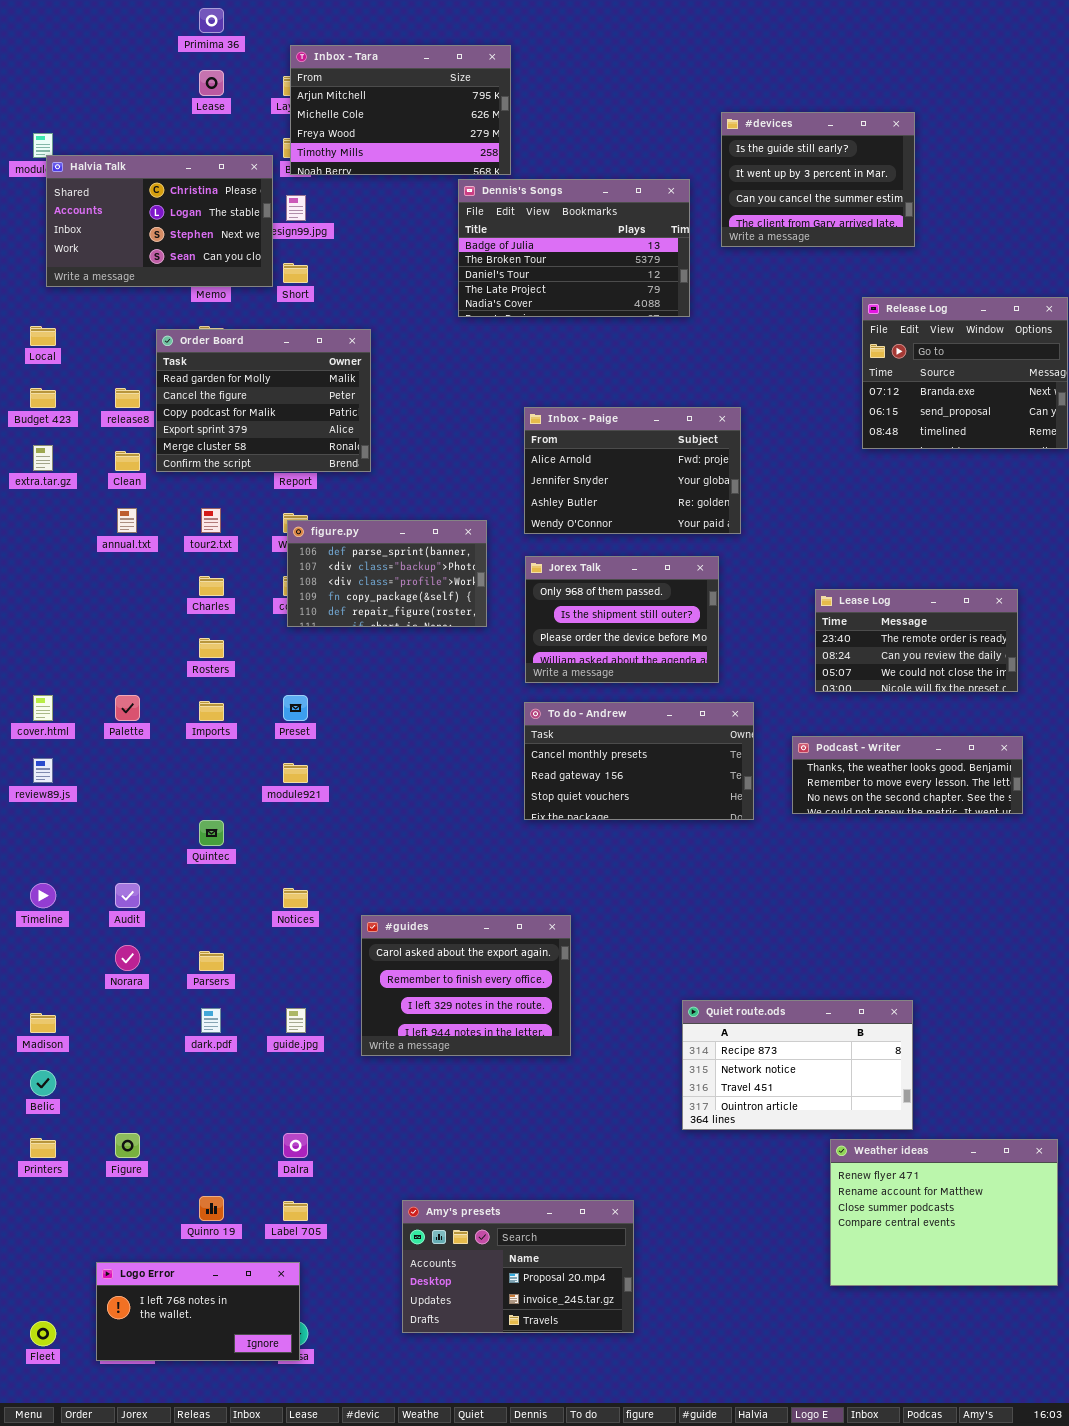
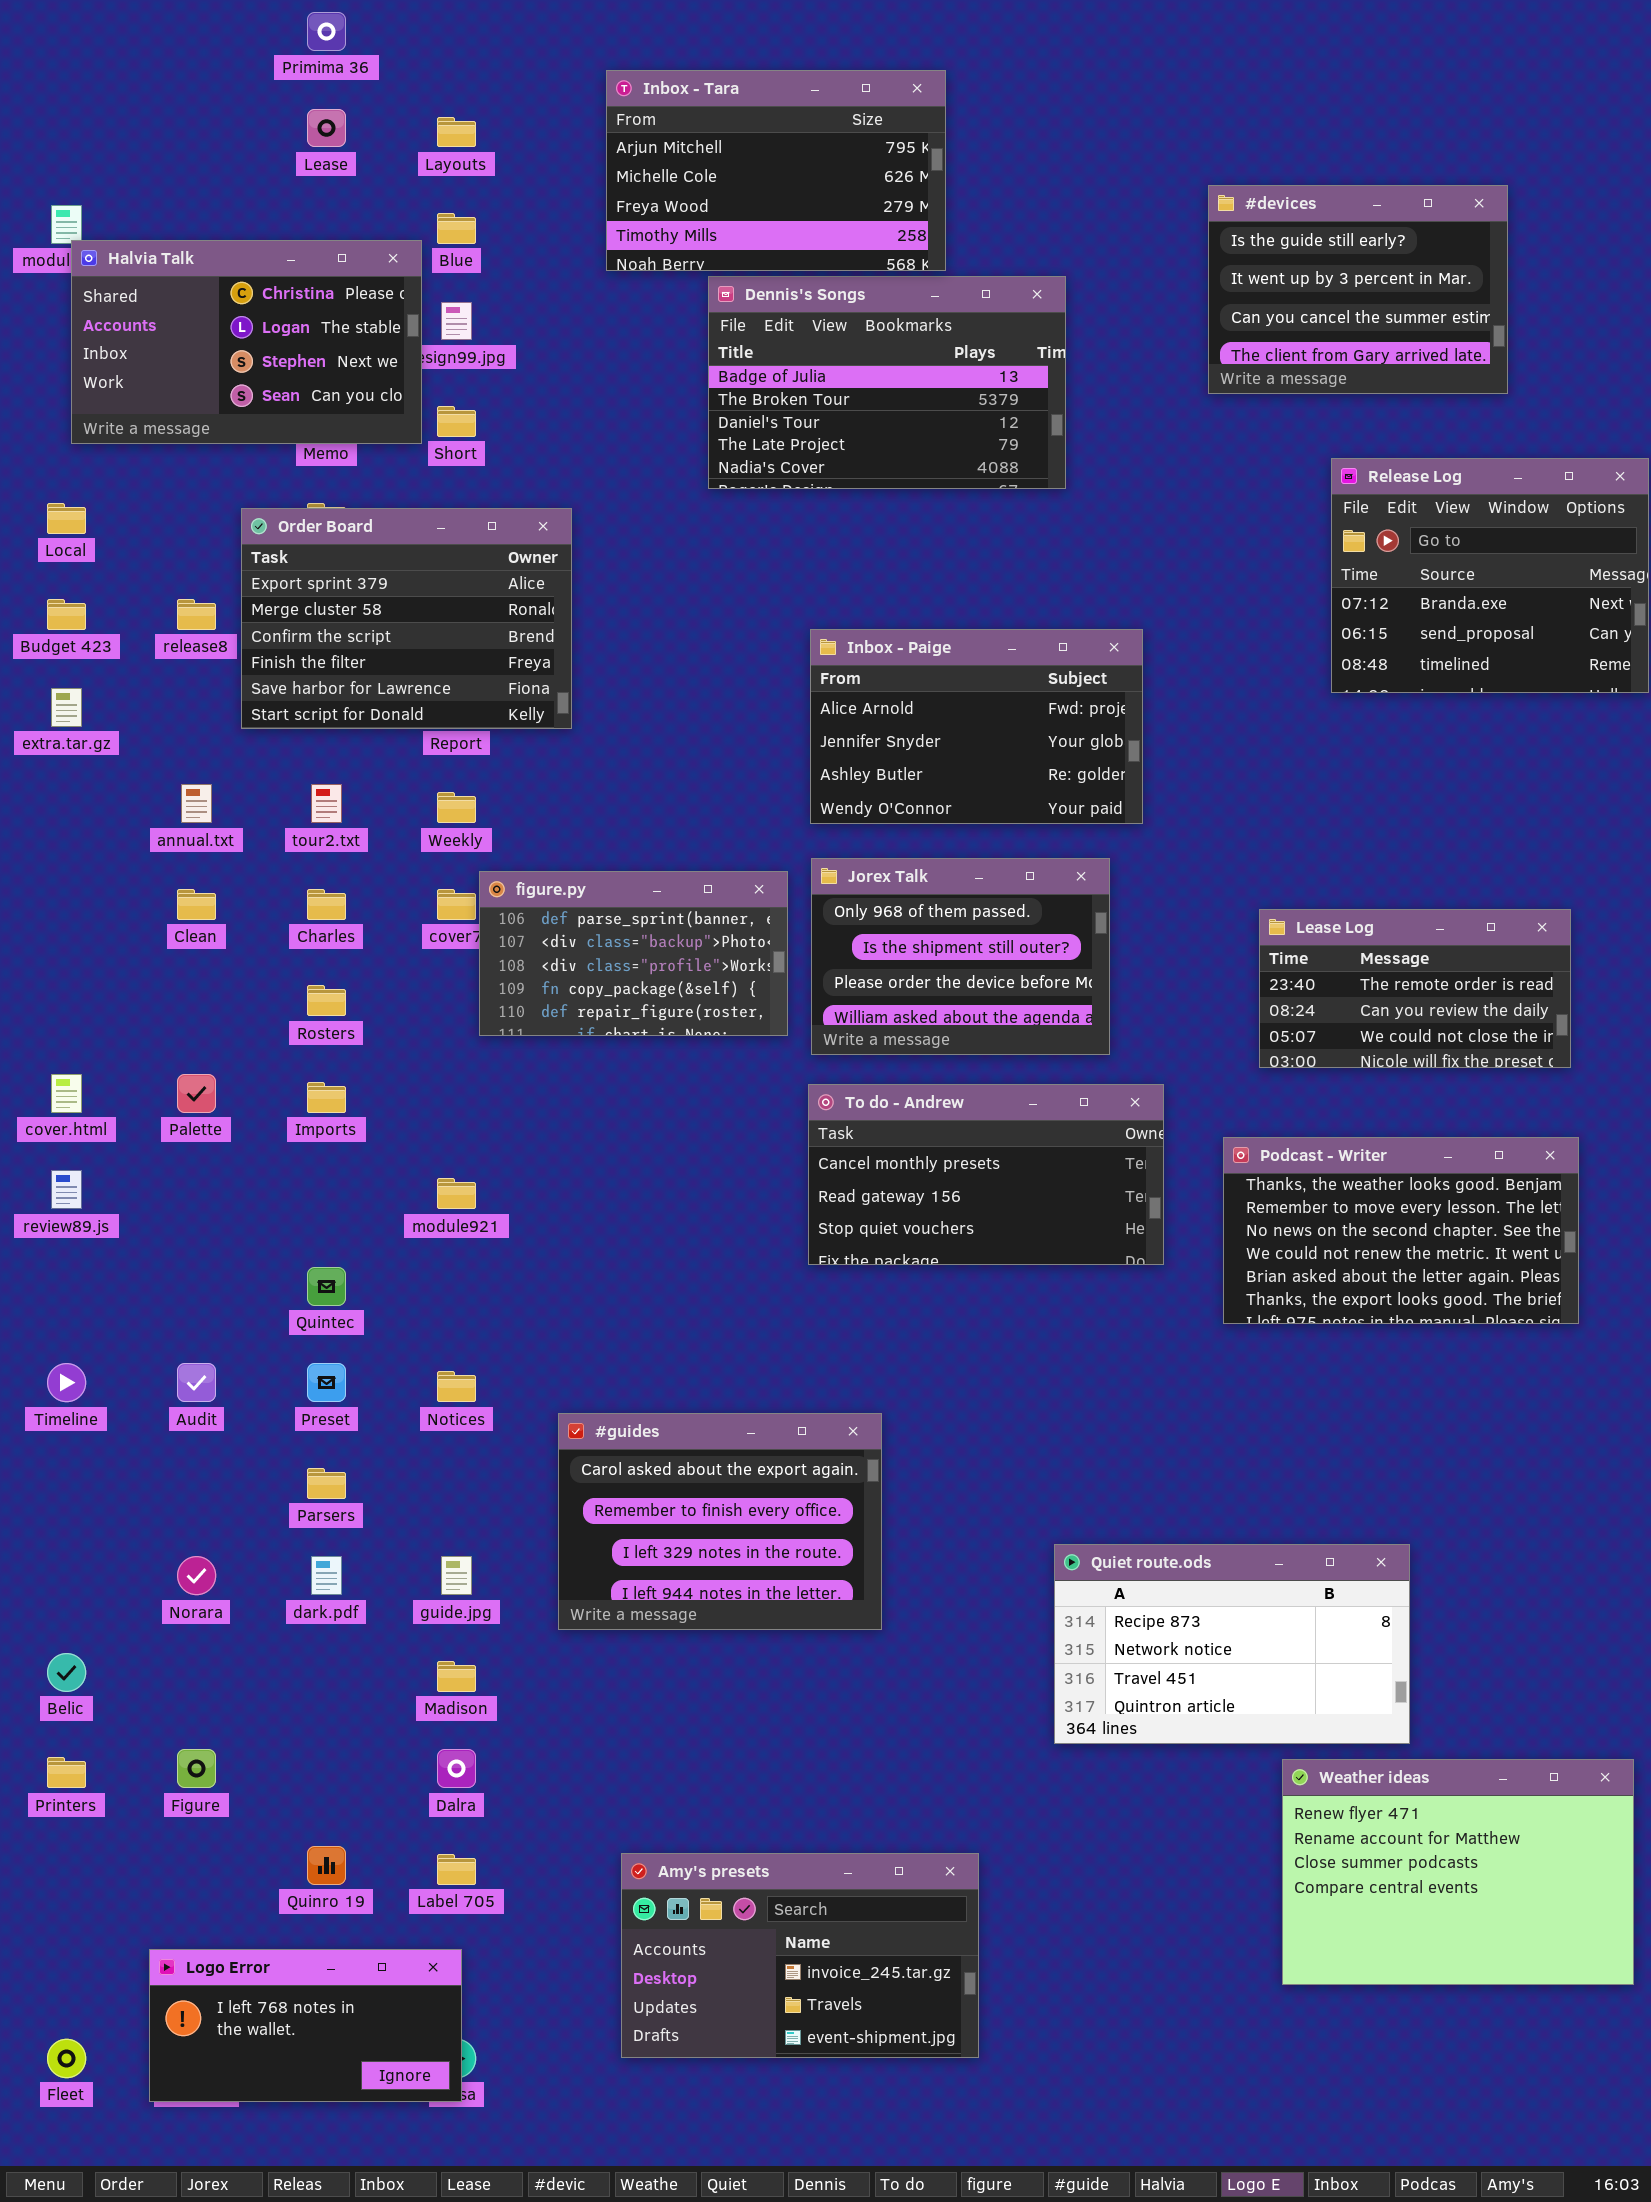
Inbox - Tara: [290,45,511,175] -> [606,70,946,271], moved
#devices: [721,112,915,247] -> [1208,185,1508,394], moved
Order Board: [156,329,371,472] -> [241,508,572,729], scrolled down 3 rows
Clean: [115,451,140,471] -> [177,889,216,920], moved
figure.py: [287,520,487,627] -> [479,871,788,1036], moved
Preset: [283,695,308,721] -> [307,1363,346,1402], moved
Podcast - Writer: [792,736,1023,814] -> [1223,1137,1579,1324], resized
Norara: [115,945,140,971] -> [177,1556,216,1595], moved
Madison: [30,1013,56,1033] -> [437,1661,476,1692], moved
Amy's presets: [402,1200,634,1333] -> [621,1853,979,2058], scrolled down 1 row

